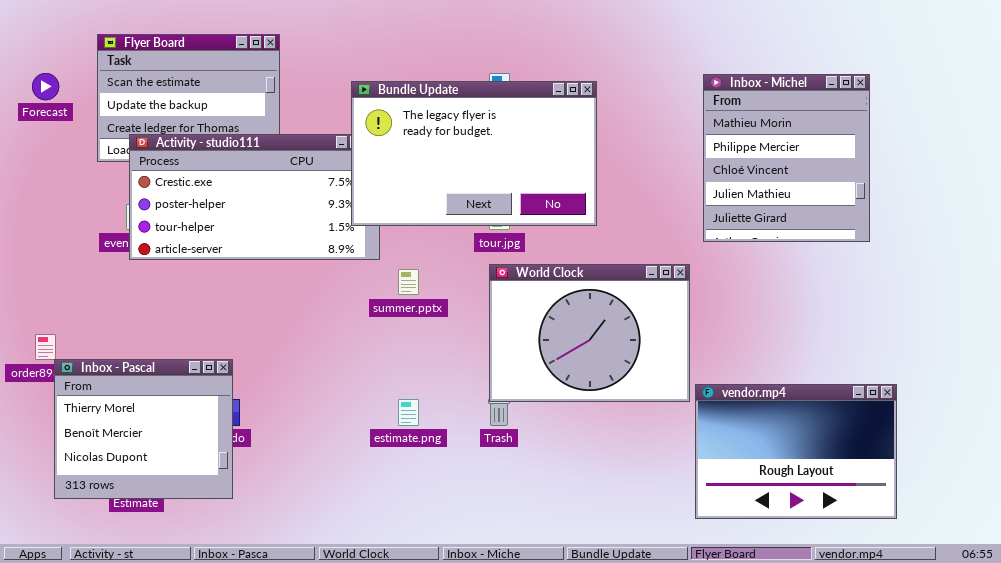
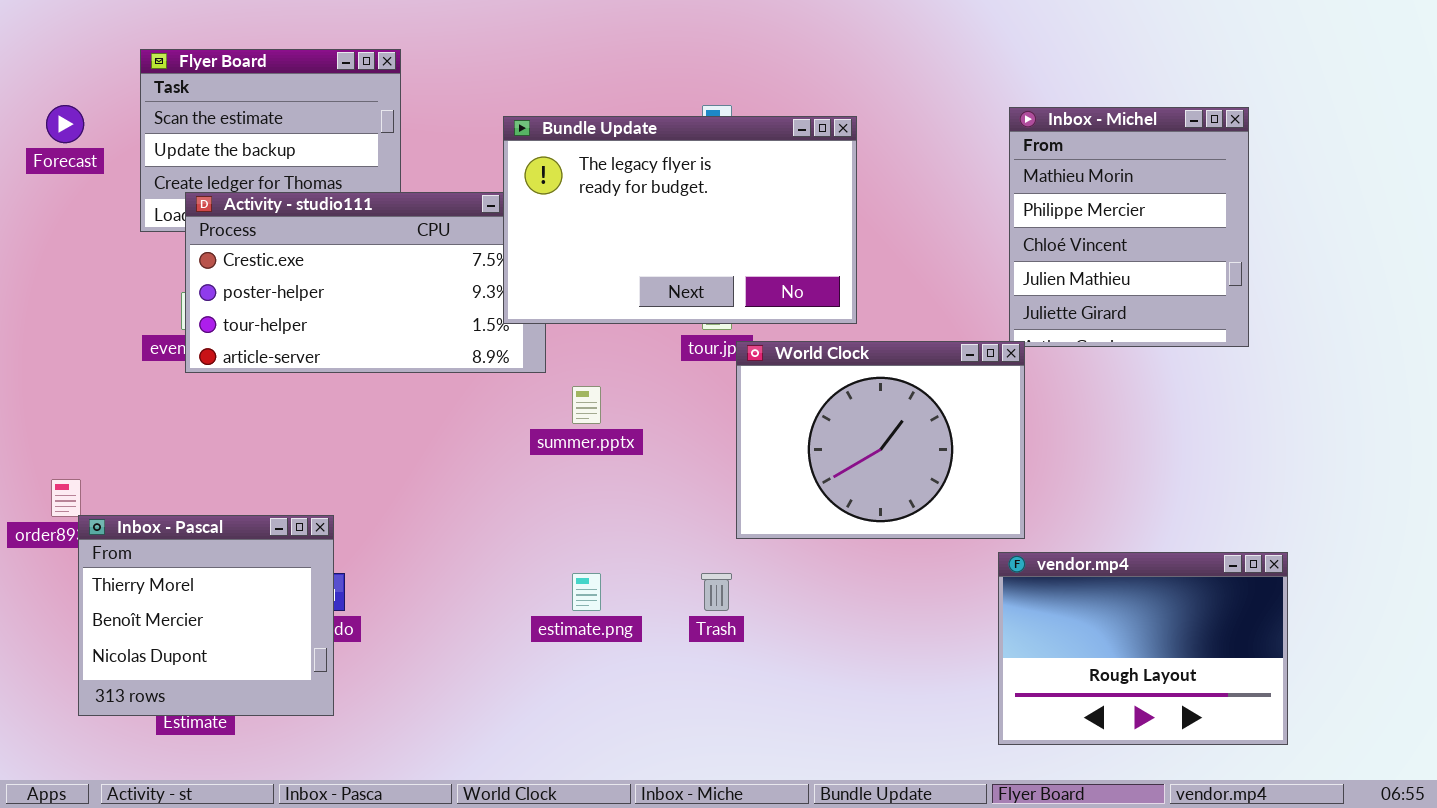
World Clock: [489,264,690,402] -> [736,341,1025,539], moved

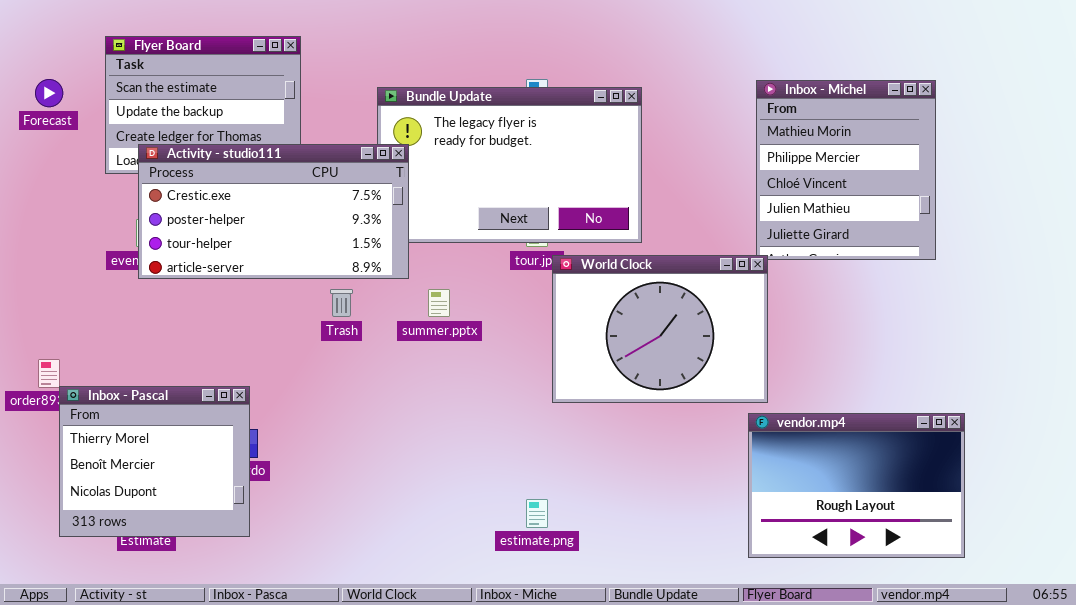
Activity - studio111: [185,192,546,373] -> [138,144,409,279], raised
estimate.png: [572,573,601,611] -> [526,499,548,528], moved
Trash: [701,573,732,611] -> [330,289,353,317], moved

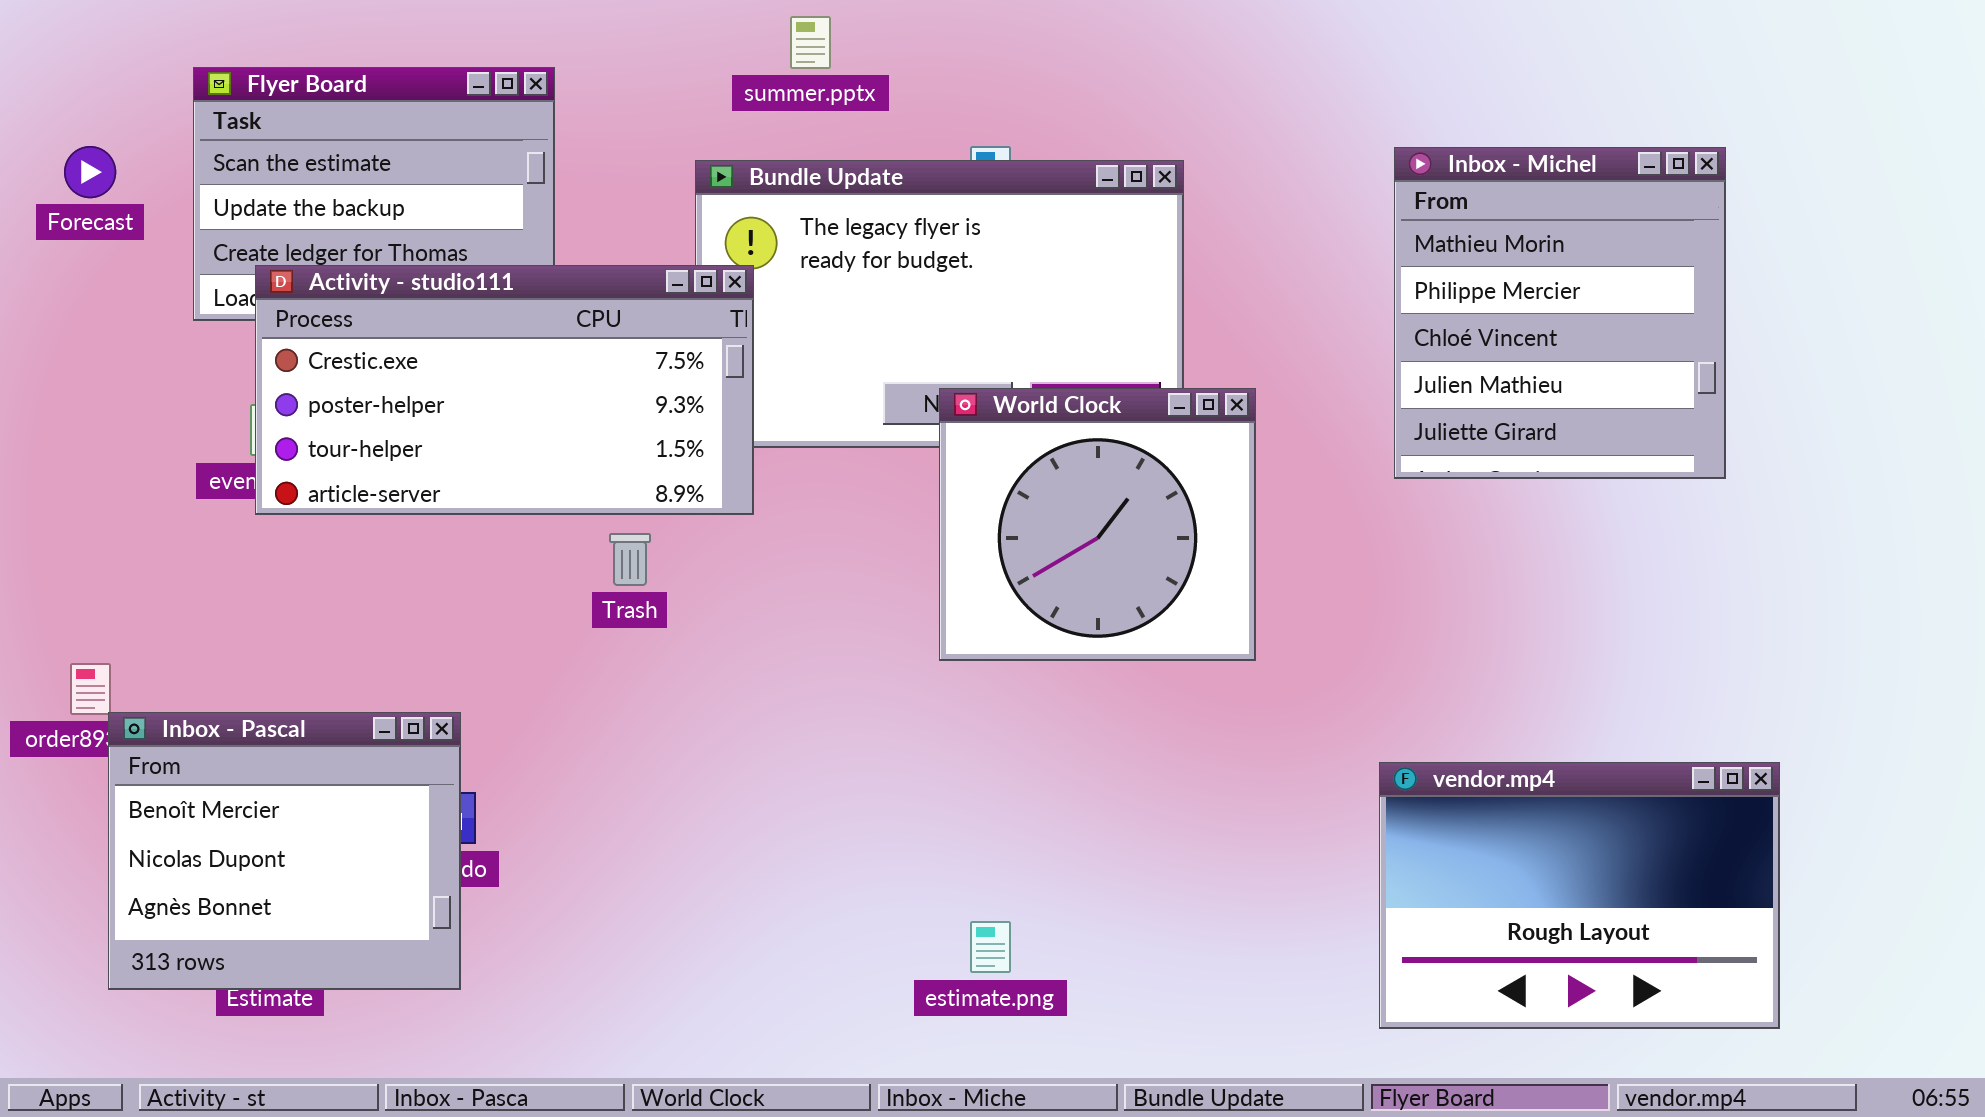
World Clock: [552,255,768,403] -> [939,388,1256,661], moved, resized
summer.pptx: [428,289,450,317] -> [790,16,831,69], moved
Inbox - Pascal: [59,386,250,537] -> [108,712,461,990], scrolled down 1 row

